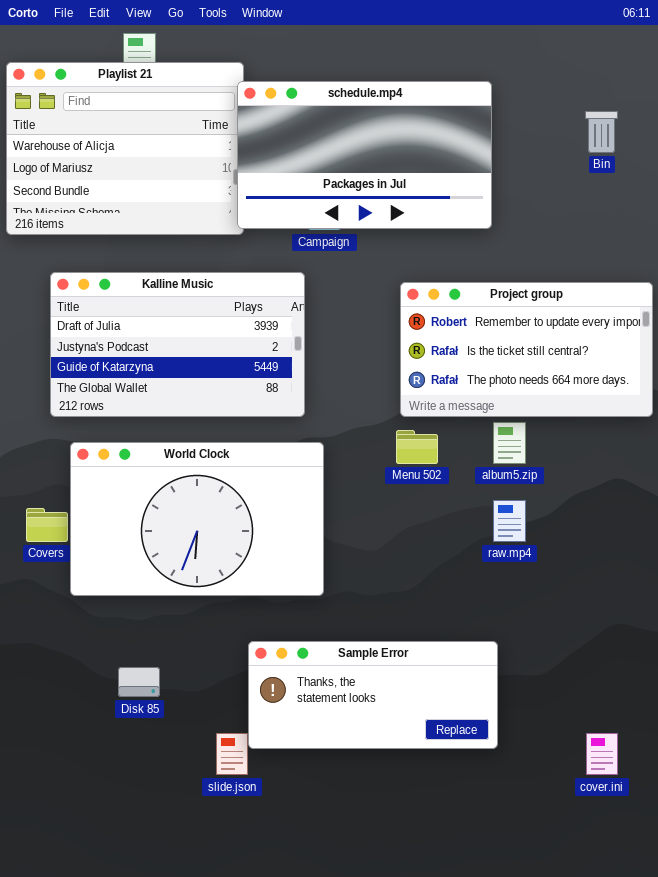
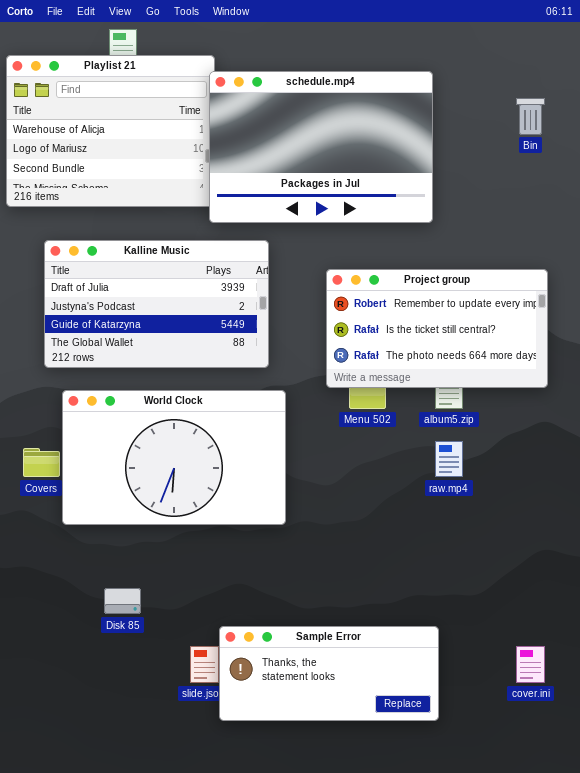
schedule.mp4: [237,81,492,229] -> [209,71,433,223], resized
Project group: [400,282,653,417] -> [326,269,548,388], moved
Sample Error: [248,641,498,749] -> [219,626,439,721], moved

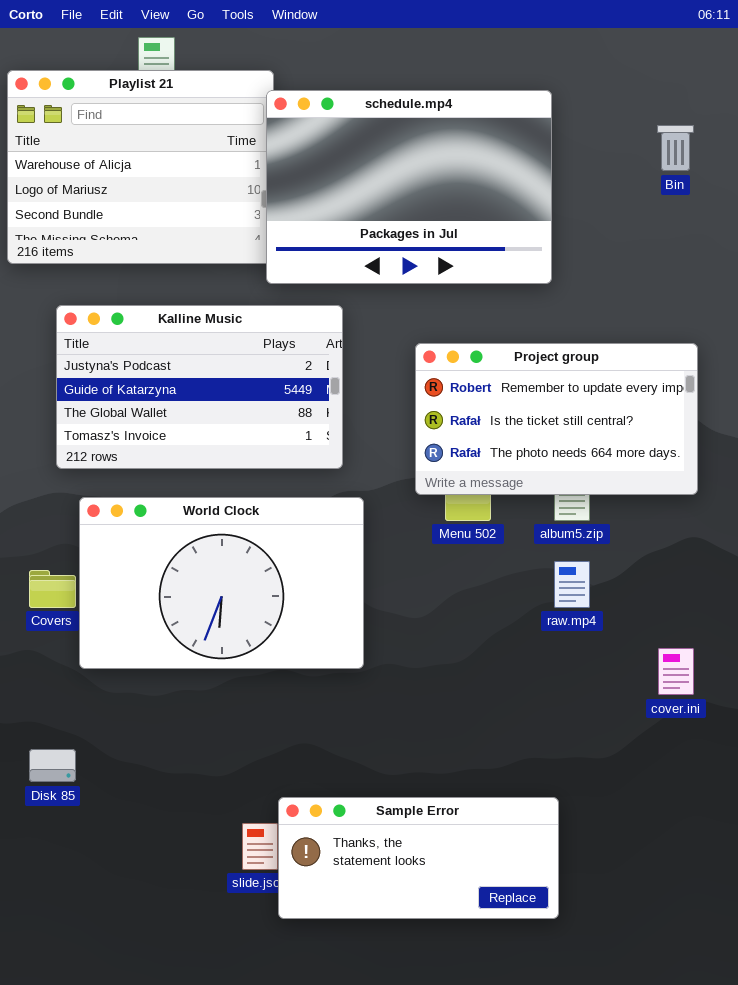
Kalline Music: [44,240,269,368] -> [56,305,343,469], scrolled down 1 row
Disk 85: [104,588,141,614] -> [29,749,76,782], moved
cover.ini: [516,646,545,683] -> [658,648,694,695], moved

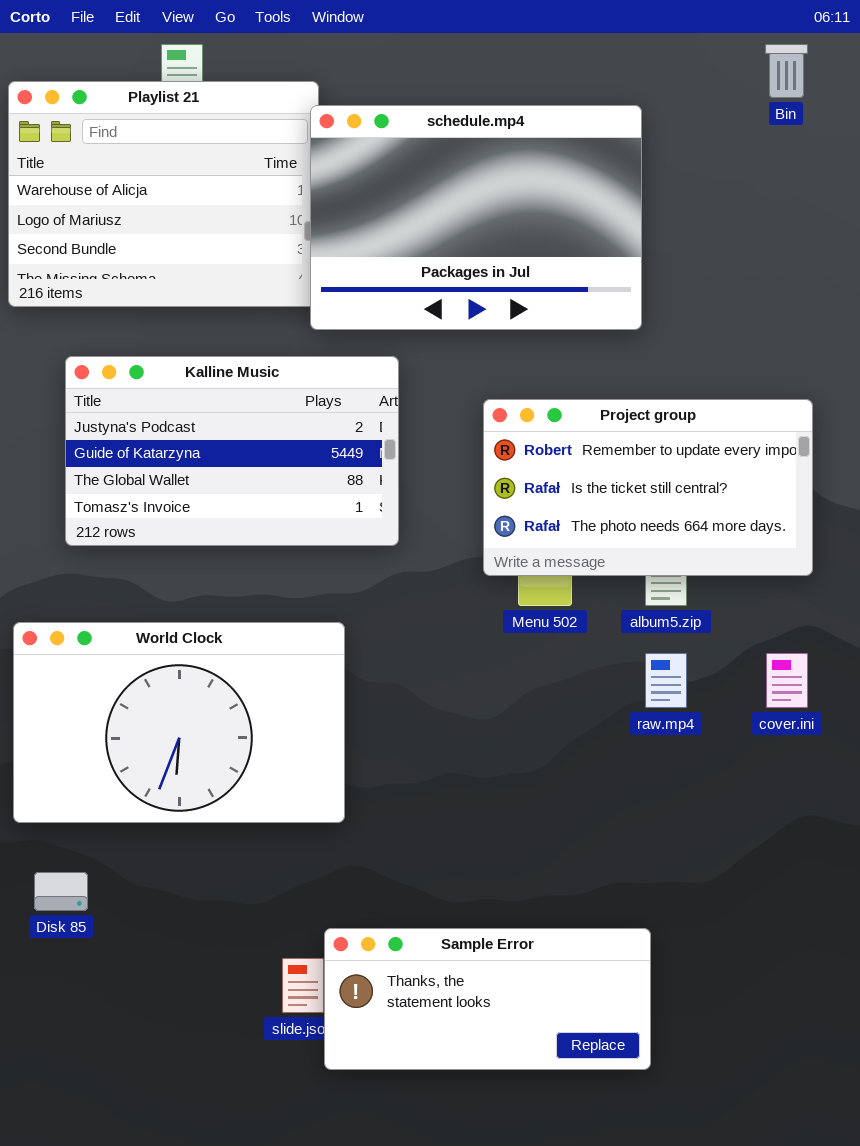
Bin: [657,125,694,171] -> [765,44,808,98], moved
World Clock: [79,497,364,669] -> [13,622,345,823], moved
cover.ini: [658,648,694,695] -> [766,653,808,708], moved

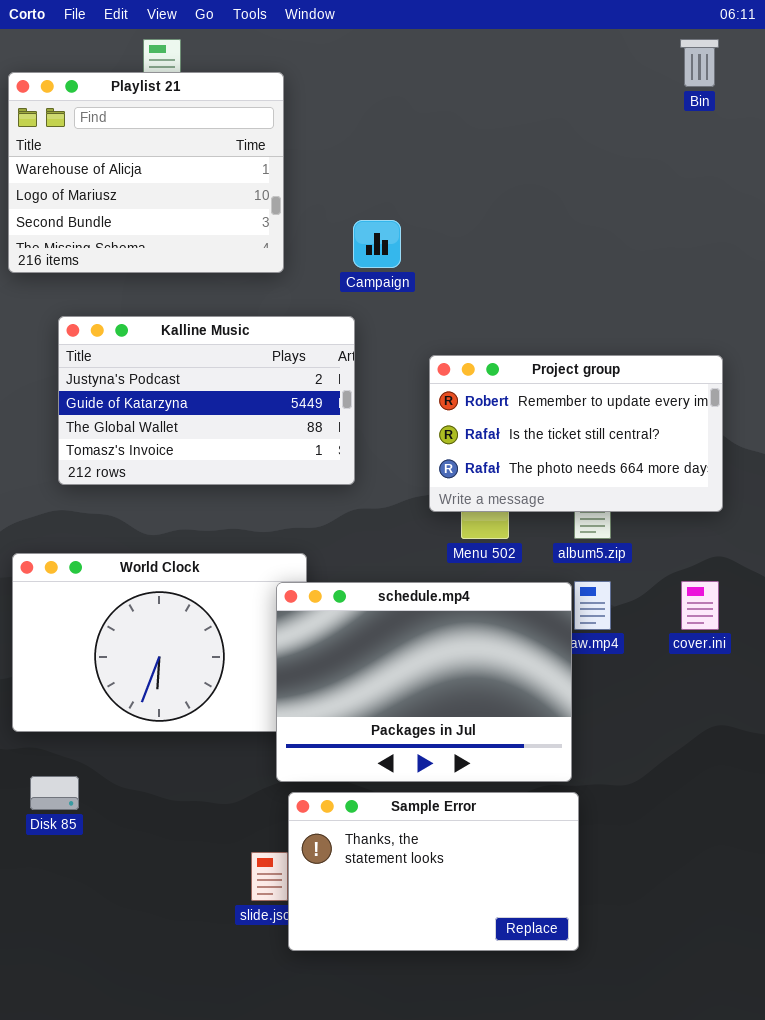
schedule.mp4: [310,105,642,330] -> [276,582,572,782], moved
Sample Error: [324,928,651,1070] -> [288,792,579,951], resized

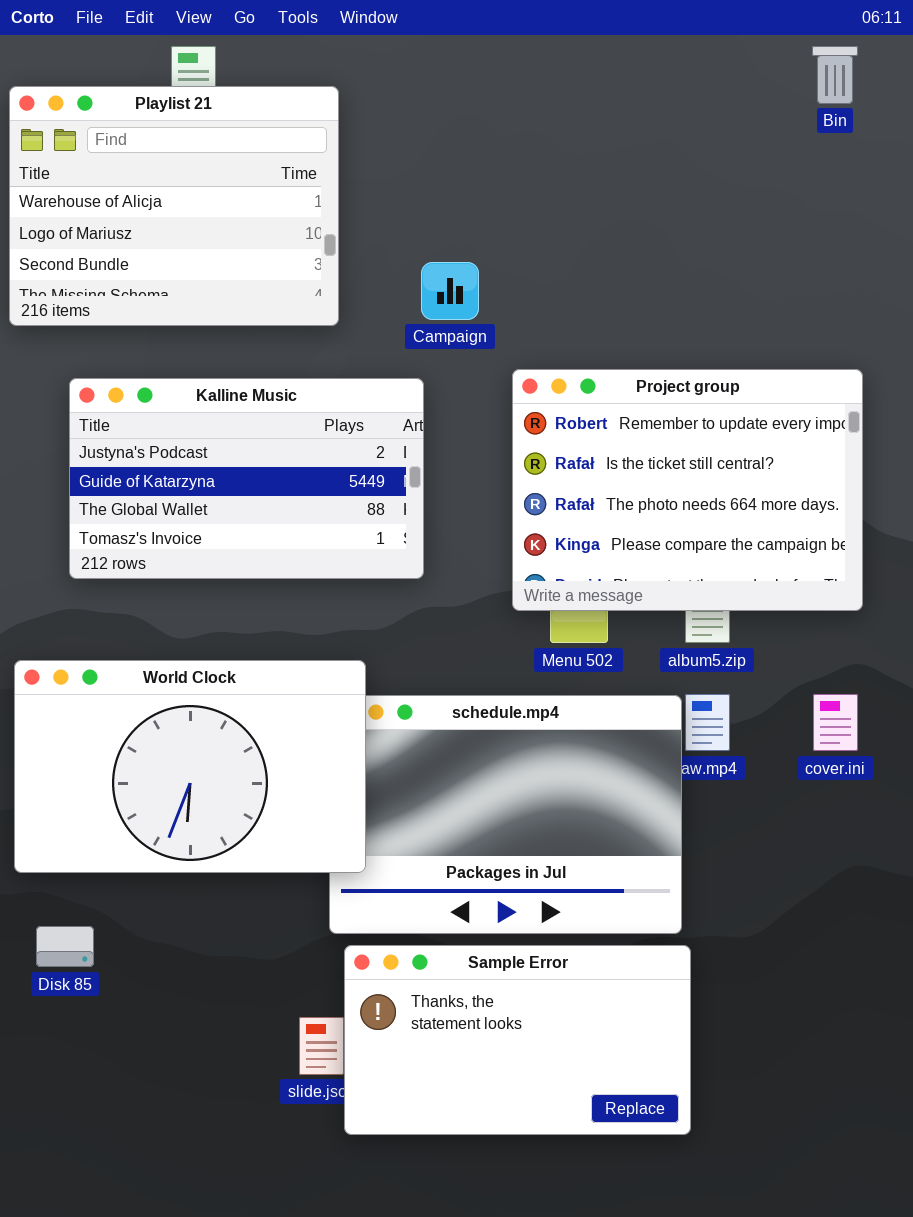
Project group: [429,355,723,512] -> [512,369,863,611], resized
World Clock: [12,553,307,732] -> [14,660,366,873], raised

